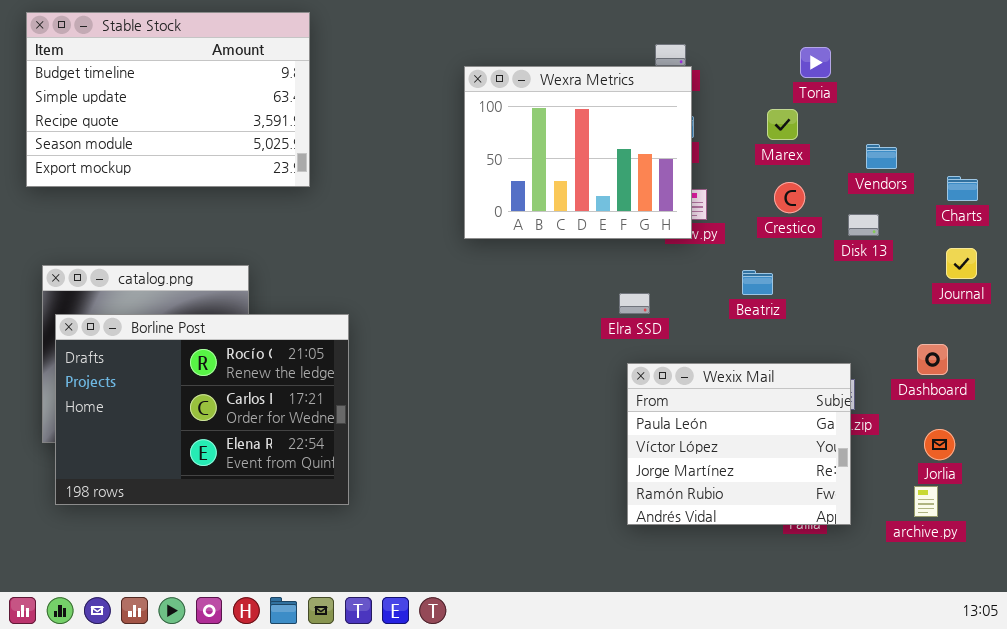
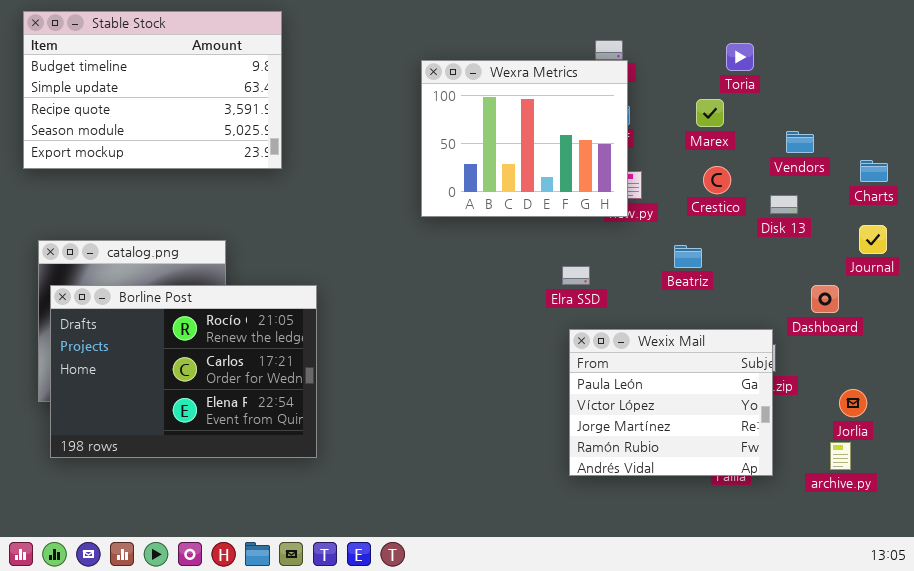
Dashboard: [917,344,948,375] -> [811,285,839,313], moved

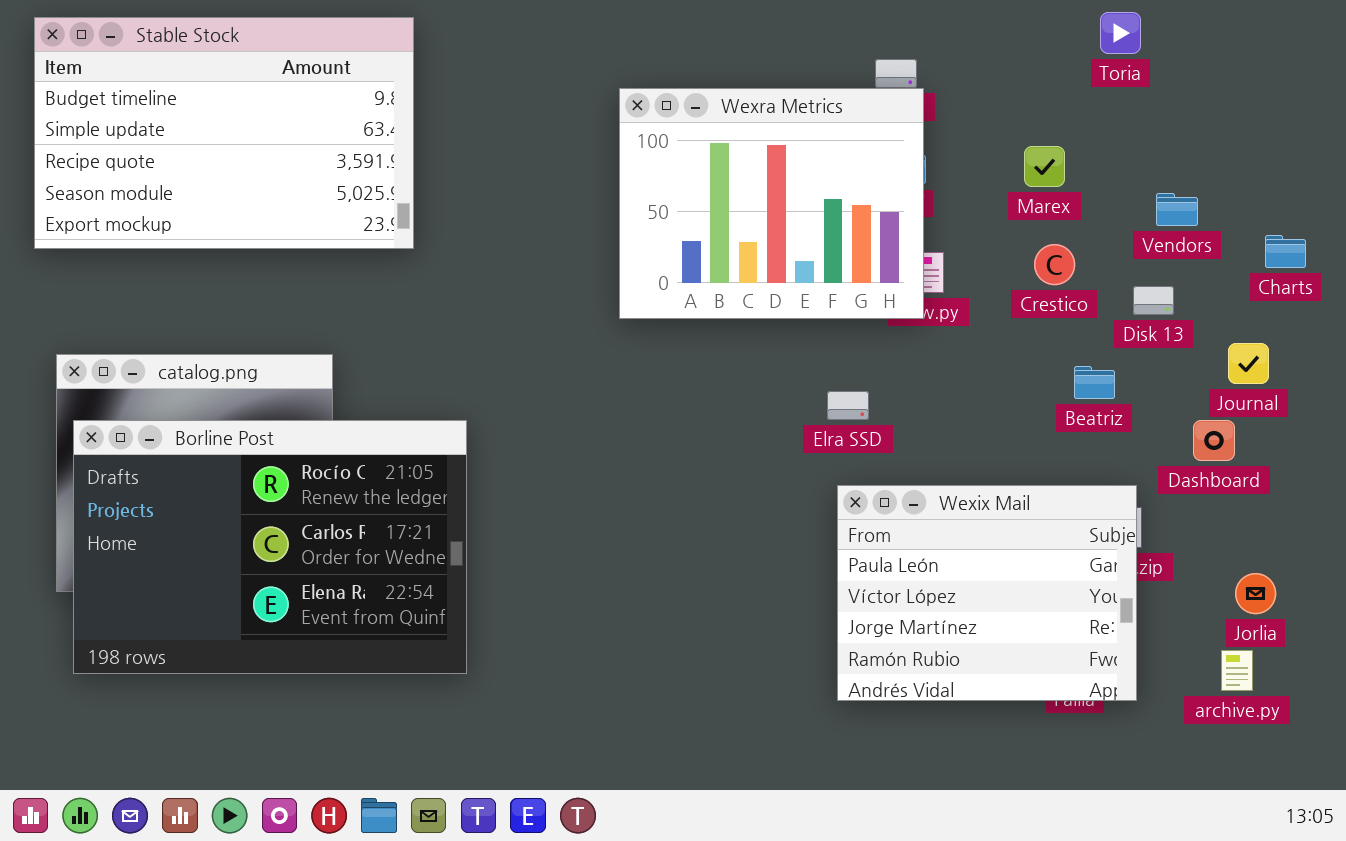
Toria: [726,43,754,71] -> [1100,12,1141,54], moved
Journal: [859,225,887,254] -> [1228,343,1269,384], moved
Beatriz: [674,245,702,268] -> [1074,366,1115,399], moved

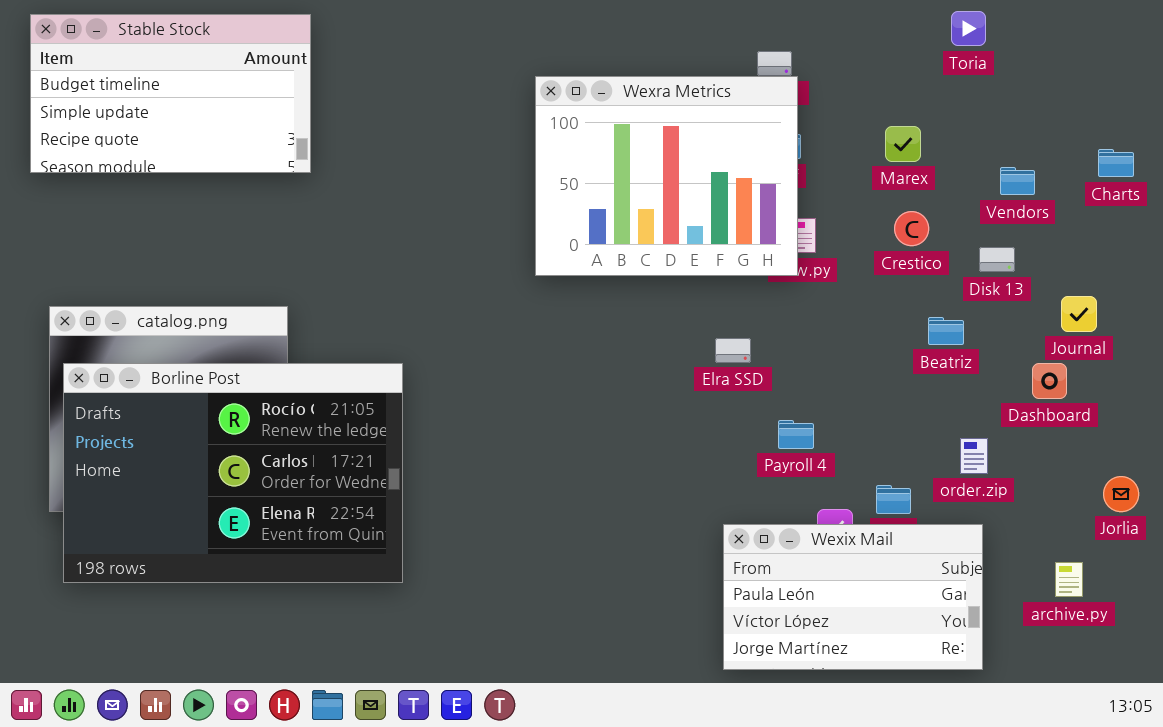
Stable Stock: [34,17,414,249] -> [30,14,311,173], resized
Charts: [1265,235,1306,268] -> [1098,149,1134,177], moved
Wexix Mail: [837,485,1137,701] -> [723,524,983,670], moved, resized
Jorlia: [1235,573,1276,614] -> [1103,476,1139,512], moved

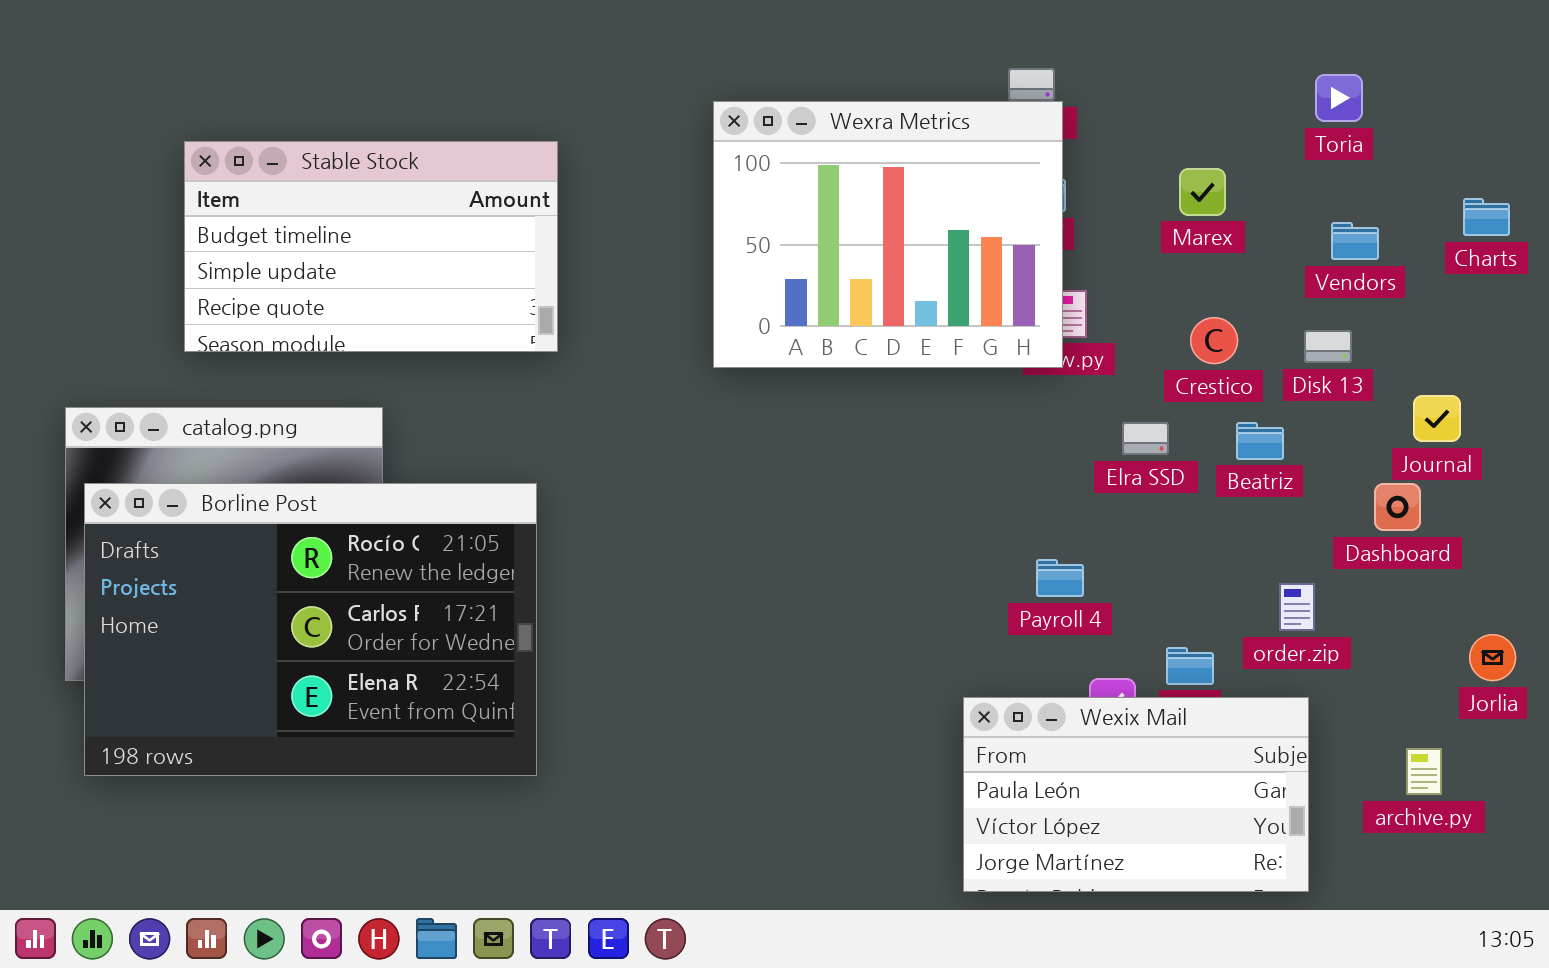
Toria: [951,11,986,46] -> [1315,74,1363,122], moved
Stable Stock: [30,14,311,173] -> [184,141,558,352], moved
Crestico: [894,211,929,246] -> [1190,317,1238,364], moved
Elra SSD: [715,338,751,363] -> [1122,422,1169,455], moved

